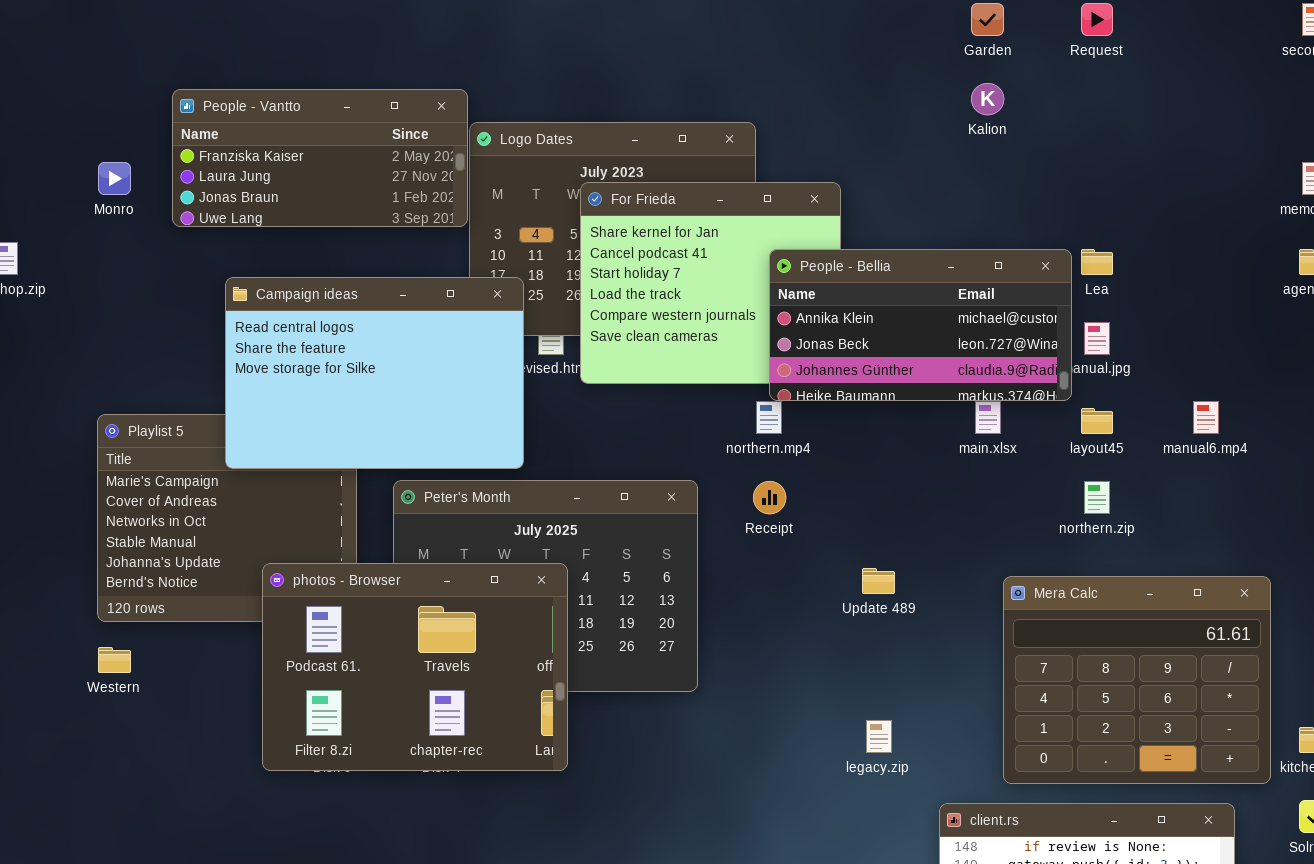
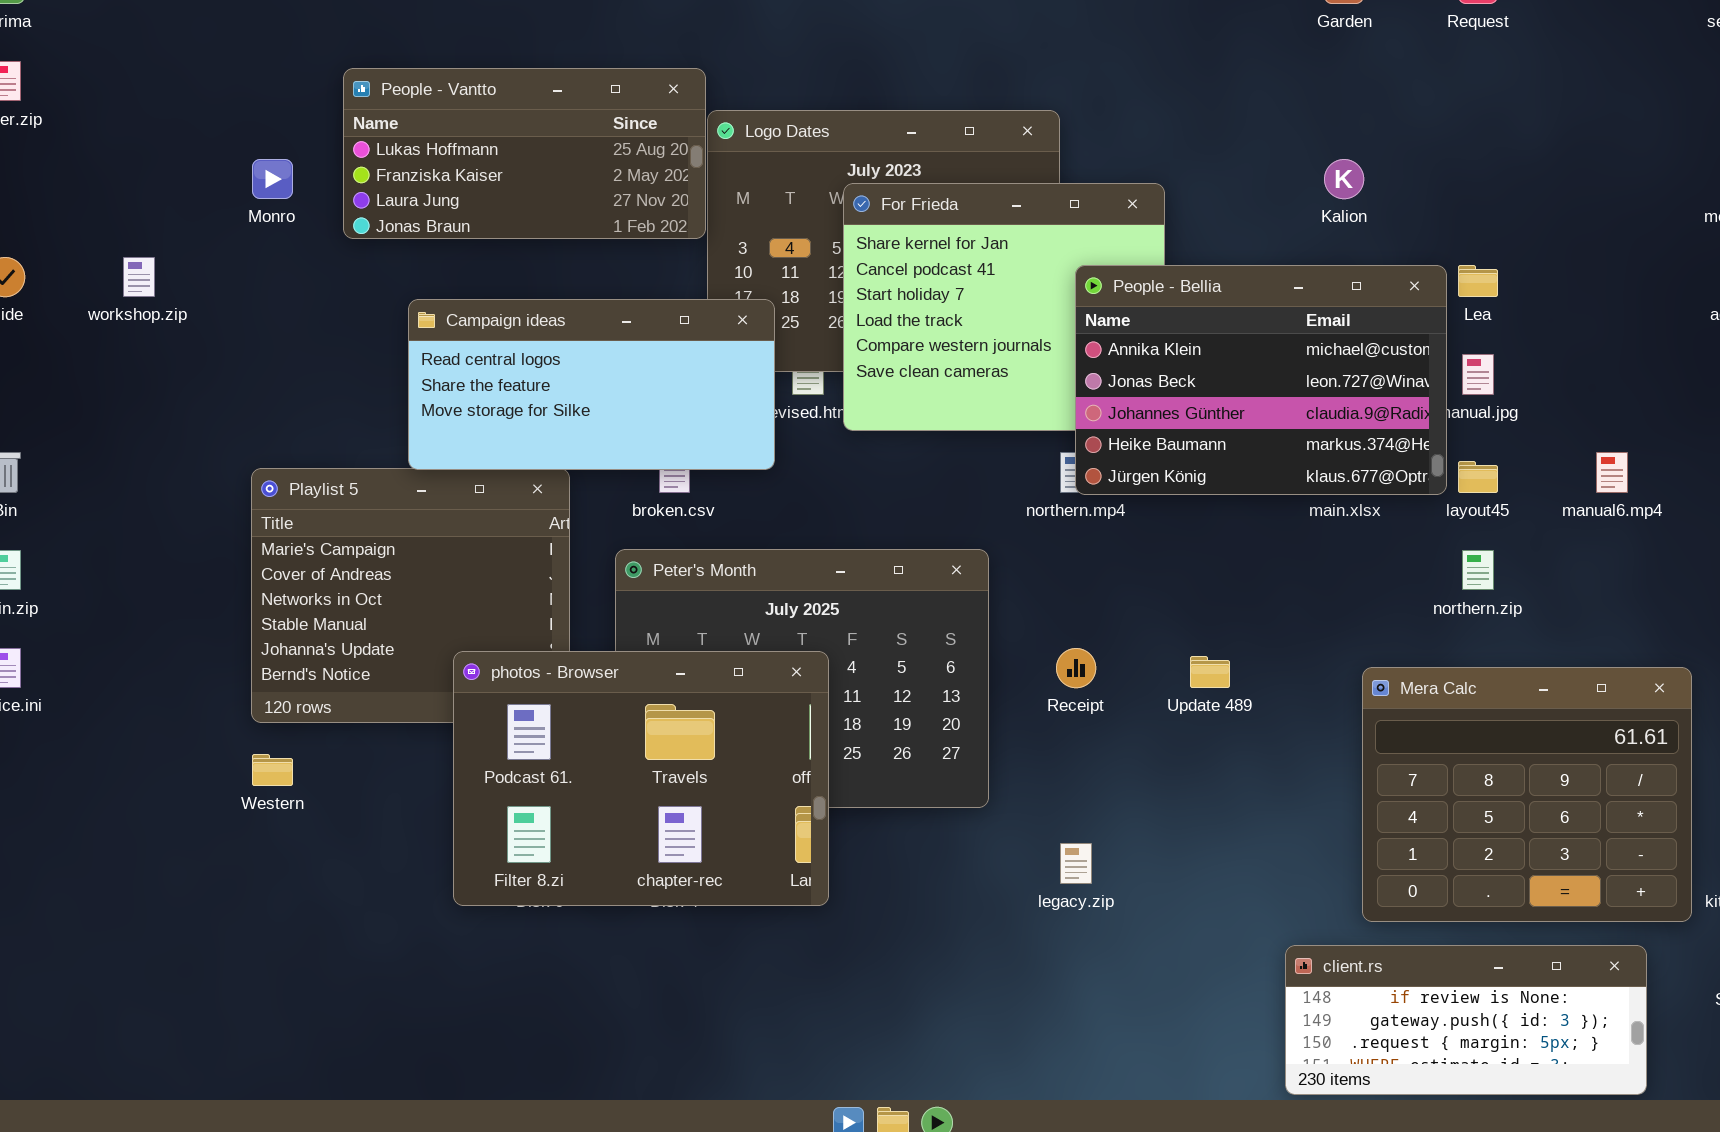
Kalion: [971,83,1004,115] -> [1324,159,1364,199], moved
People - Vantto: [172,89,468,227] -> [343,68,706,239], scrolled up 1 row
People - Bellia: [769,249,1072,401] -> [1075,265,1447,495], resized
Campaign ideas: [225,277,524,469] -> [408,299,775,470], resized
Receipt: [753,481,786,514] -> [1056,648,1096,688], moved
legacy.zip: [866,720,892,753] -> [1060,843,1092,884], moved

